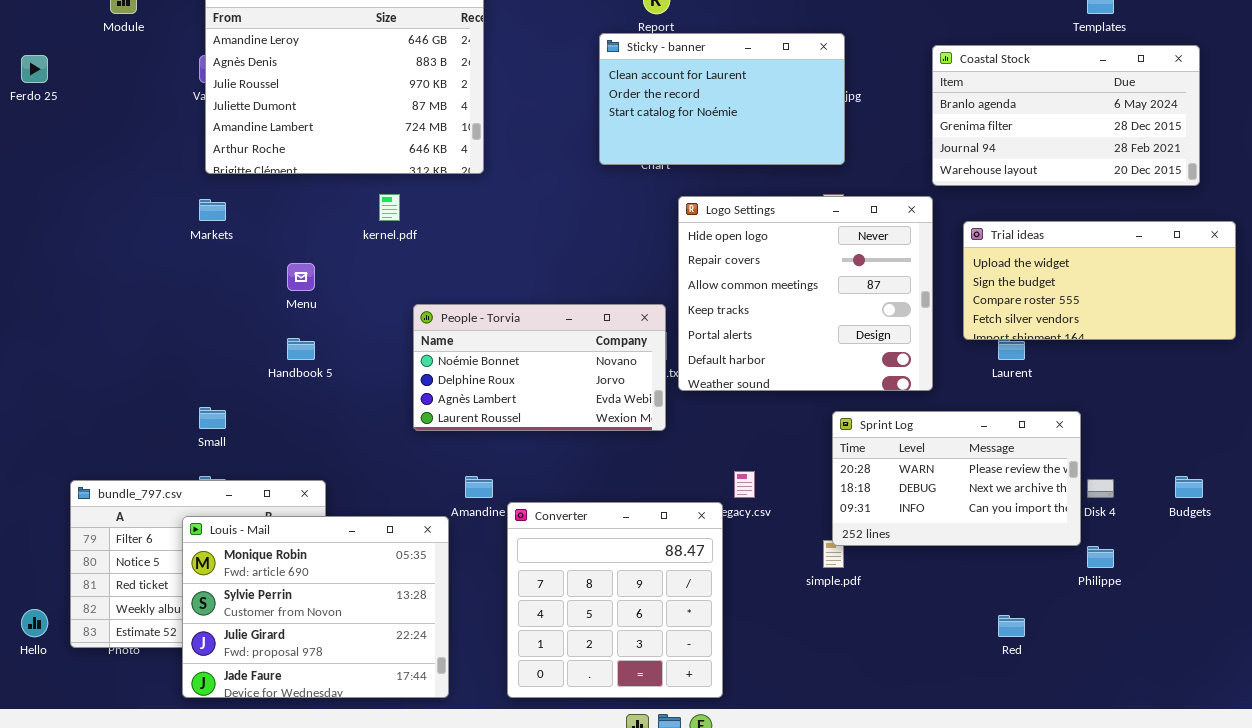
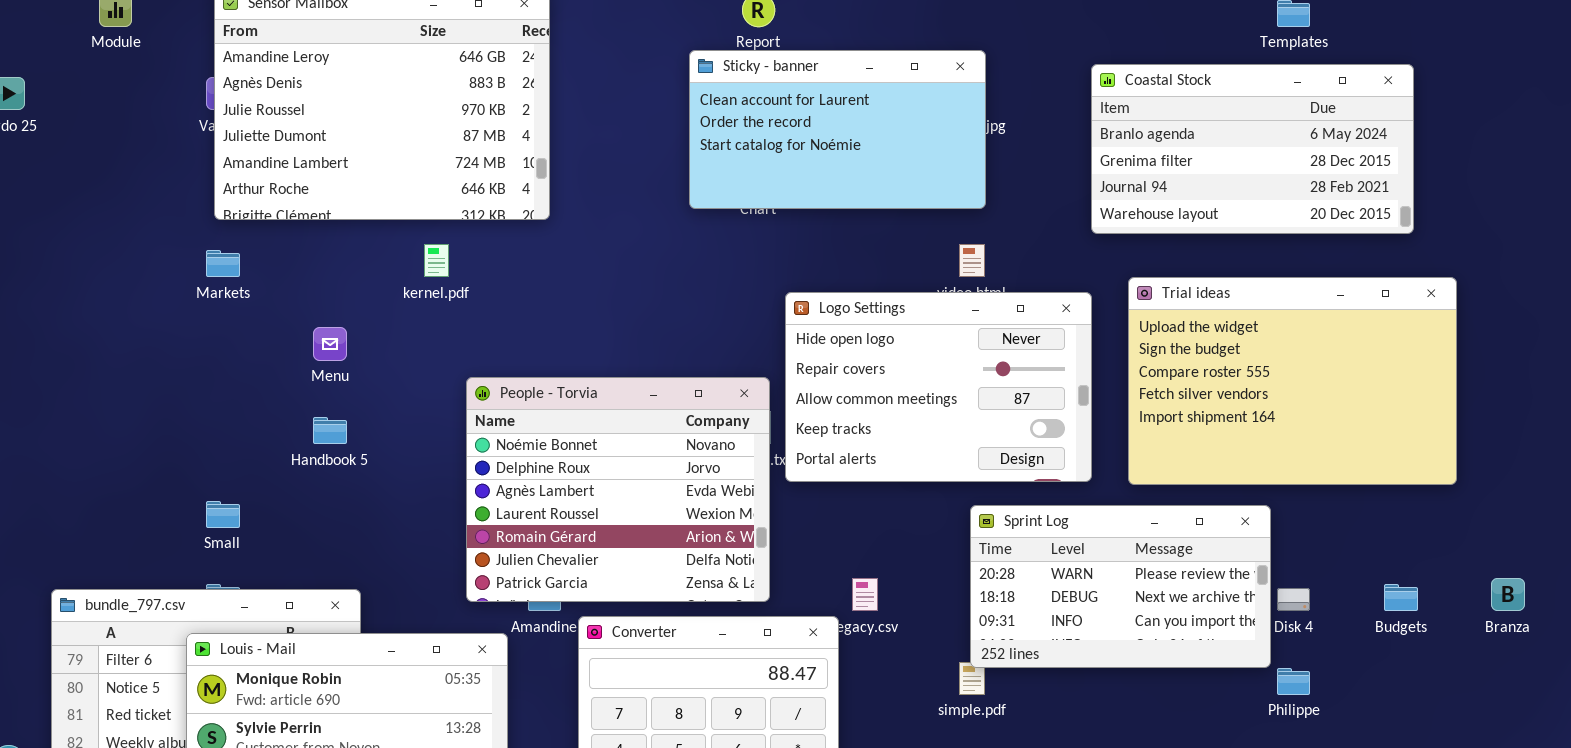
Logo Settings: [678,196,933,391] -> [785,292,1092,482], resized
Trial ideas: [963,221,1236,340] -> [1128,277,1457,485], resized
People - Torvia: [413,304,666,431] -> [466,377,770,602], resized

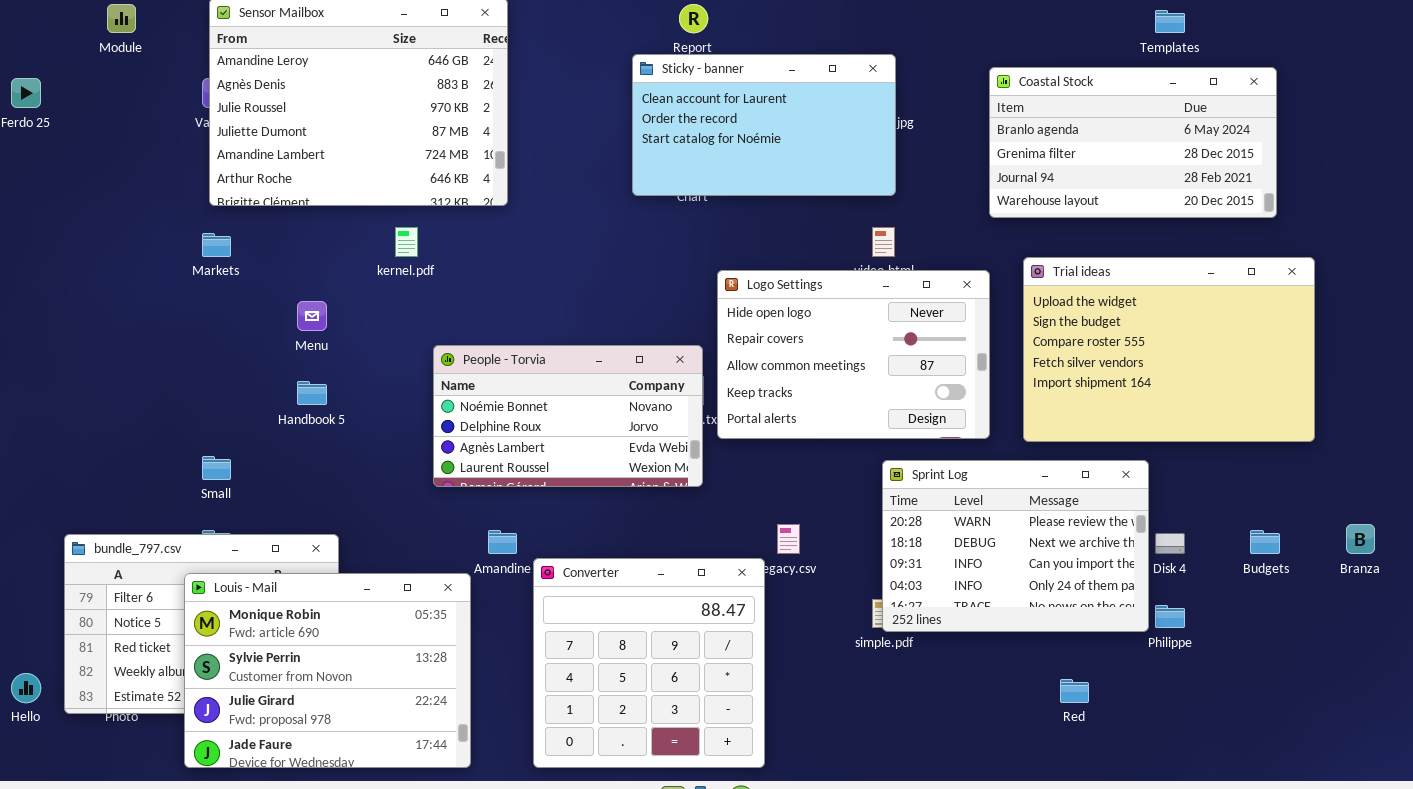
People - Torvia: [466,377,770,602] -> [433,345,703,487], resized
Sprint Log: [970,505,1271,668] -> [882,460,1149,632], resized

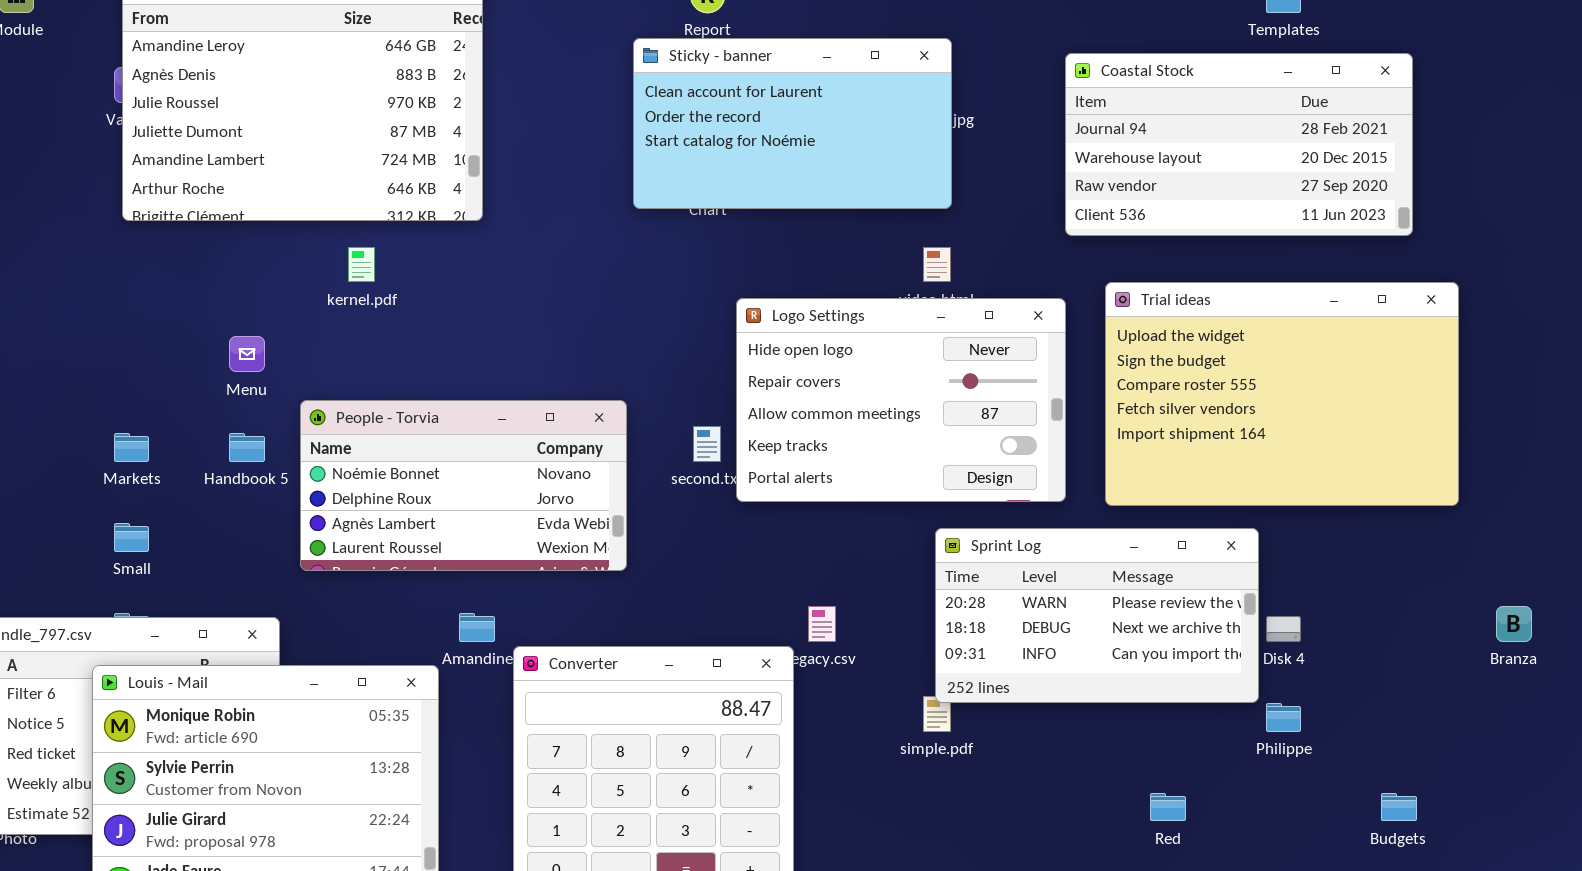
Coastal Stock: [989,67,1277,218] -> [1065,53,1413,236], scrolled down 2 rows
Markets: [202,233,231,257] -> [114,433,149,462], moved
People - Torvia: [433,345,703,487] -> [300,400,627,571], moved
Sprint Log: [882,460,1149,632] -> [935,528,1259,703], resized
Budgets: [1250,530,1280,554] -> [1381,793,1417,821], moved

